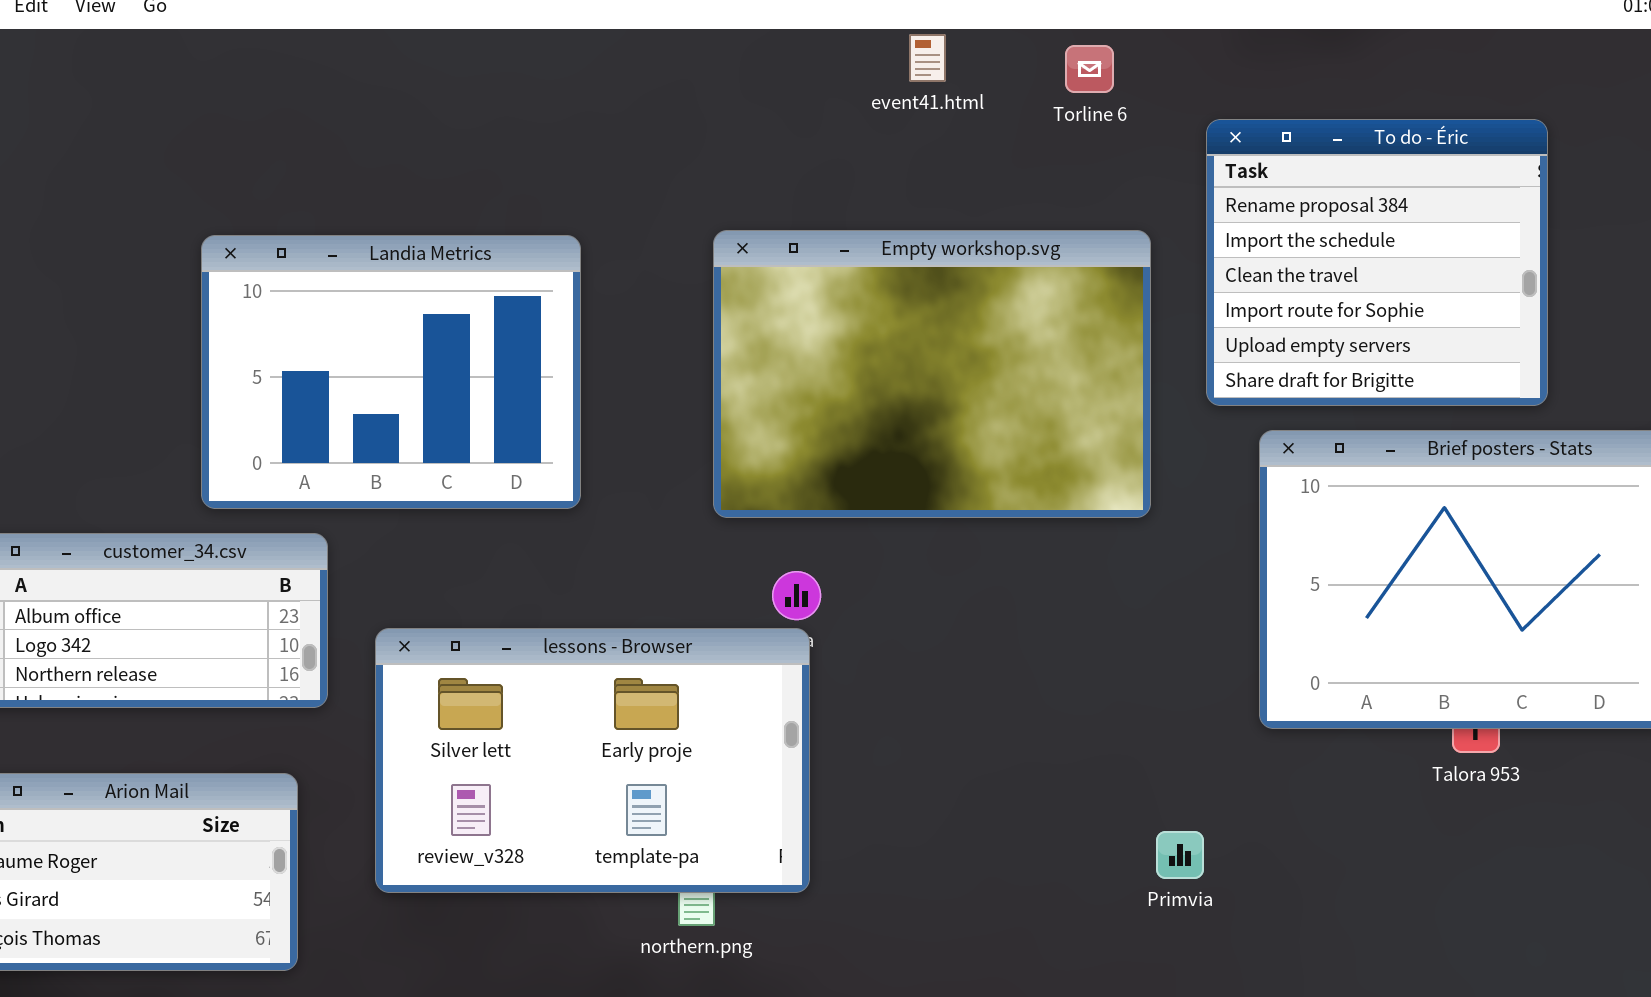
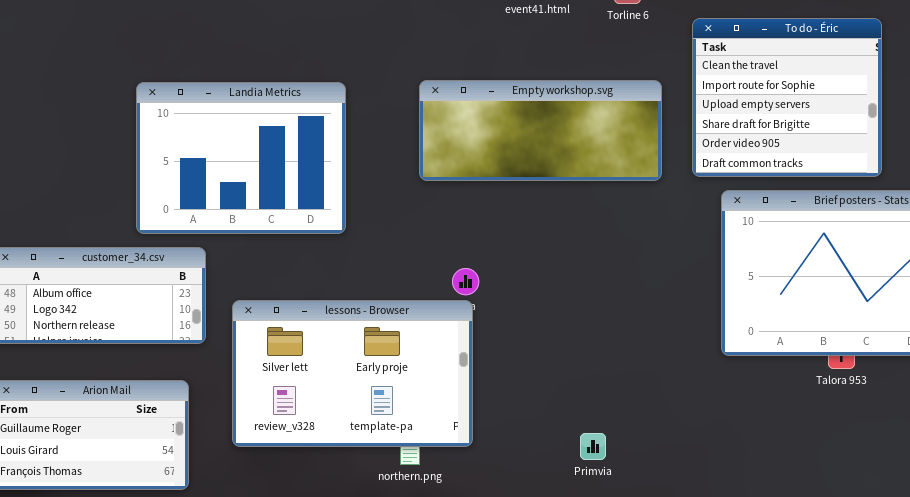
To do - Éric: [1206,119,1548,406] -> [692,18,882,177], scrolled down 2 rows
Empty workshop.svg: [713,230,1151,518] -> [419,80,662,181], resized
Primvia: [1156,831,1204,879] -> [580,433,606,460], moved

